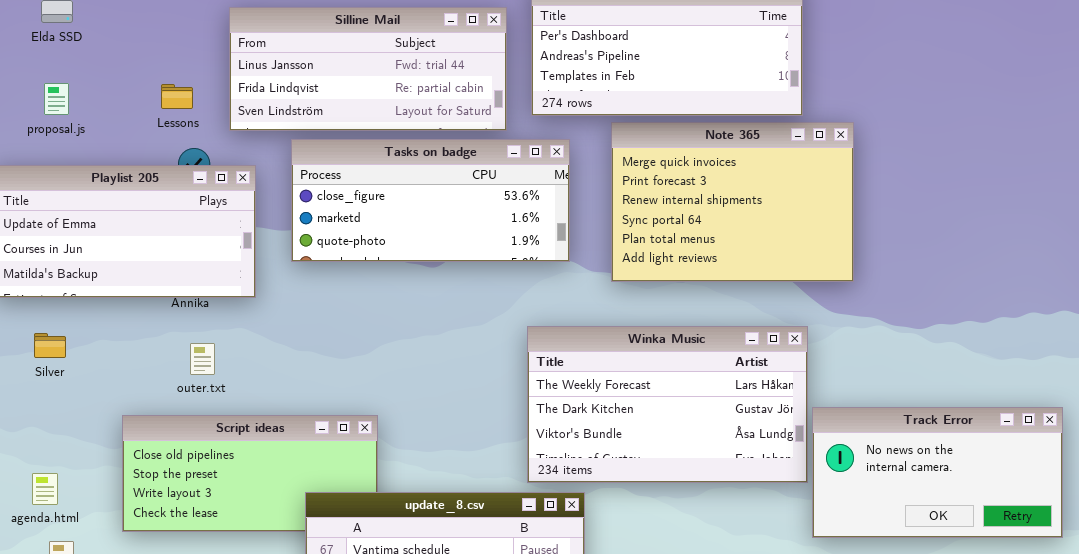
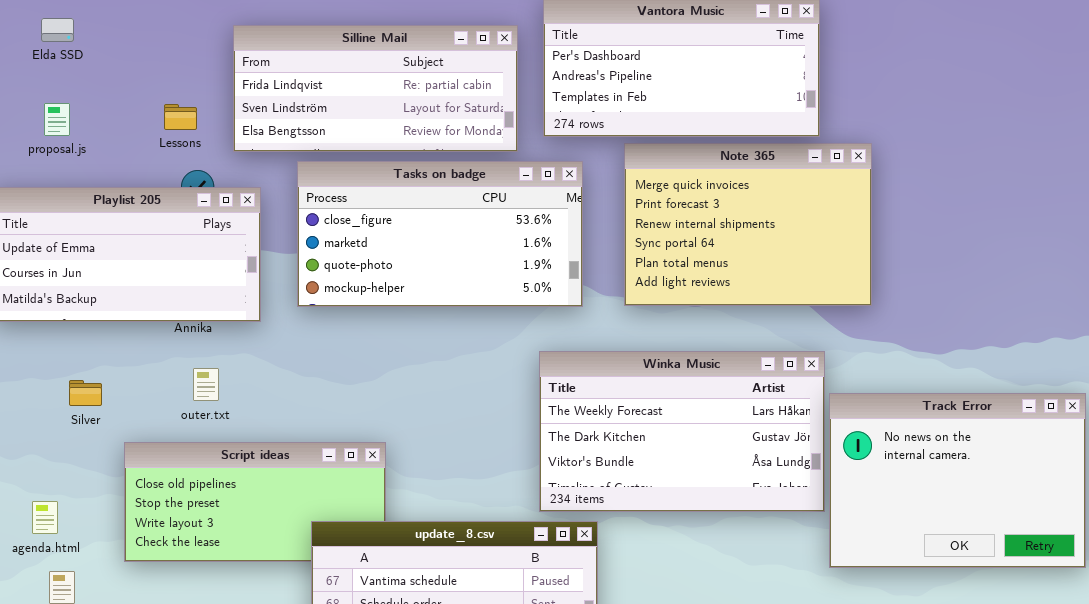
Silline Mail: [229,7,507,131] -> [233,25,518,152], scrolled down 1 row
Tasks on badge: [291,139,570,262] -> [297,161,583,307], resized
Silver: [34,333,66,358] -> [69,380,102,406], moved
Track Error: [812,407,1063,538] -> [829,393,1086,568], resized

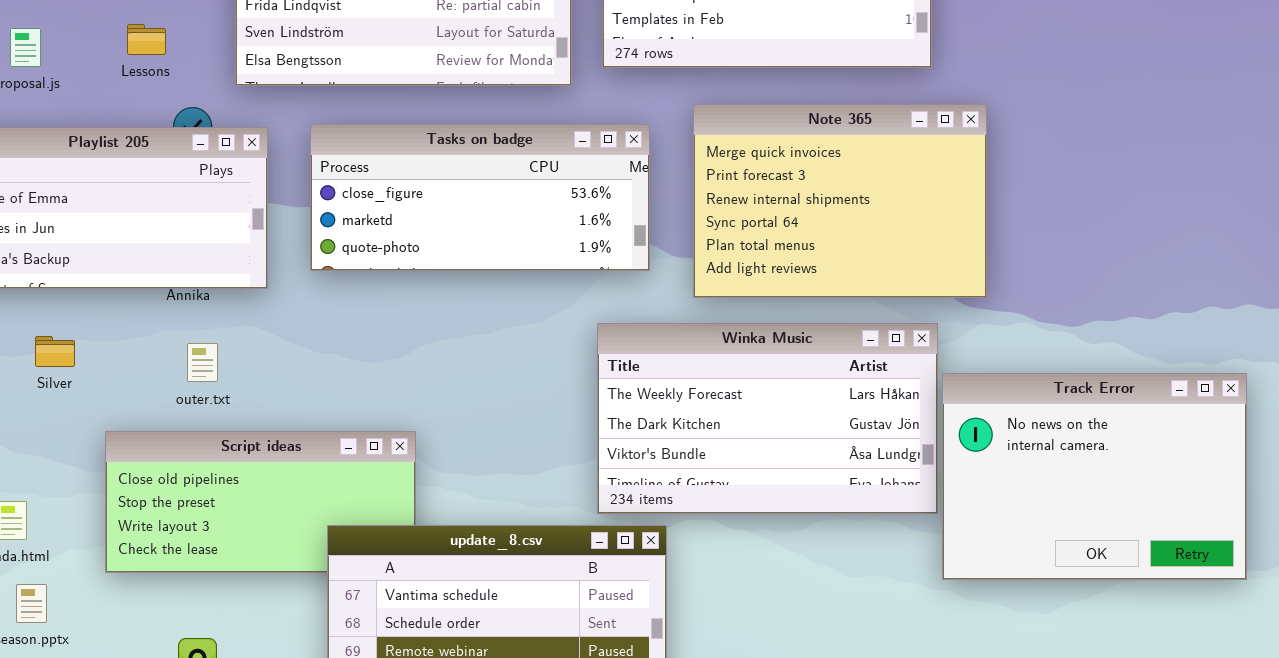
Lessons: [164,104,197,130] -> [127,24,166,55], moved
Note 365: [624,143,872,306] -> [693,104,987,298], moved
Tasks on badge: [297,161,583,307] -> [310,124,650,271], resized
Silver: [69,380,102,406] -> [35,336,75,367], moved

